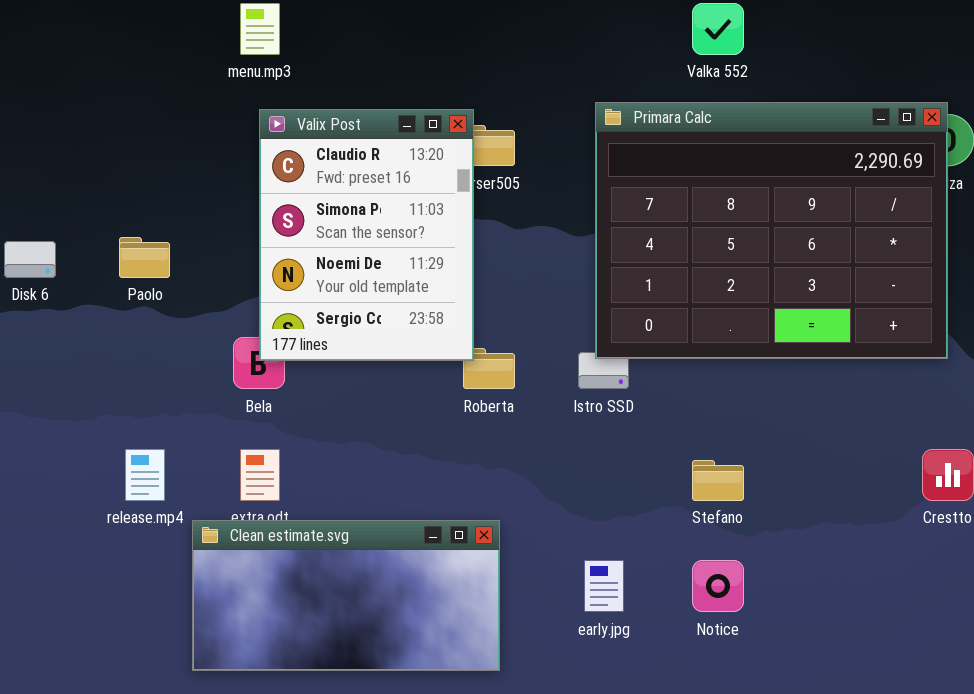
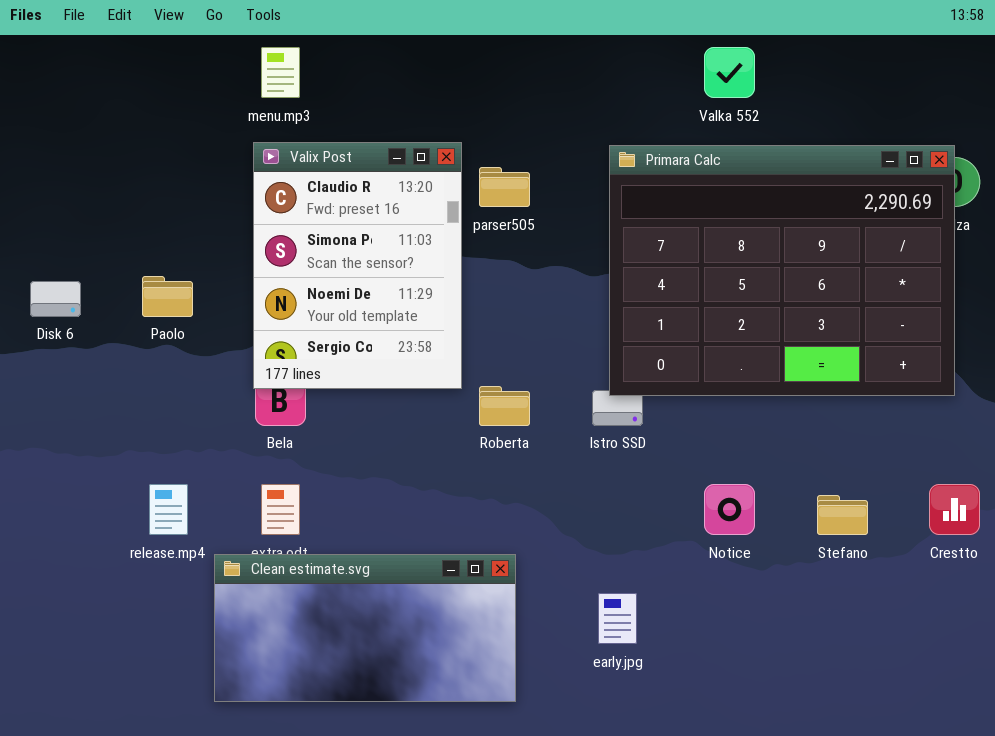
Valix Post: [259,109,474,361] -> [253,142,462,389], moved
Stefano: [692,460,744,501] -> [817,495,868,535], moved
Notice: [692,560,744,612] -> [704,484,755,535], moved

